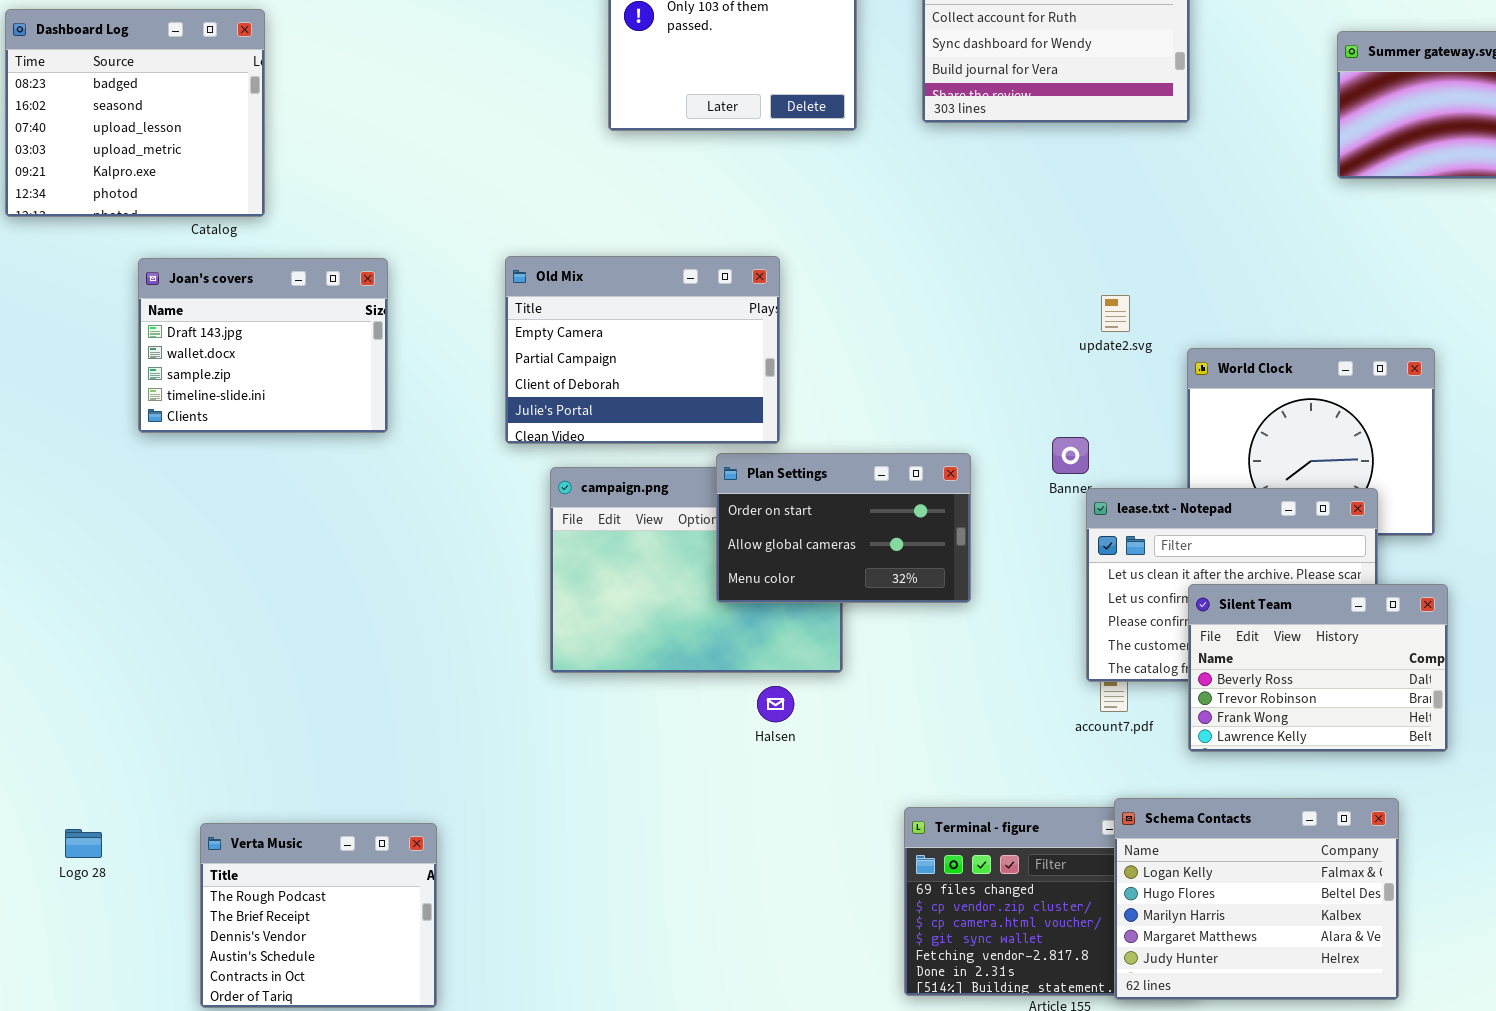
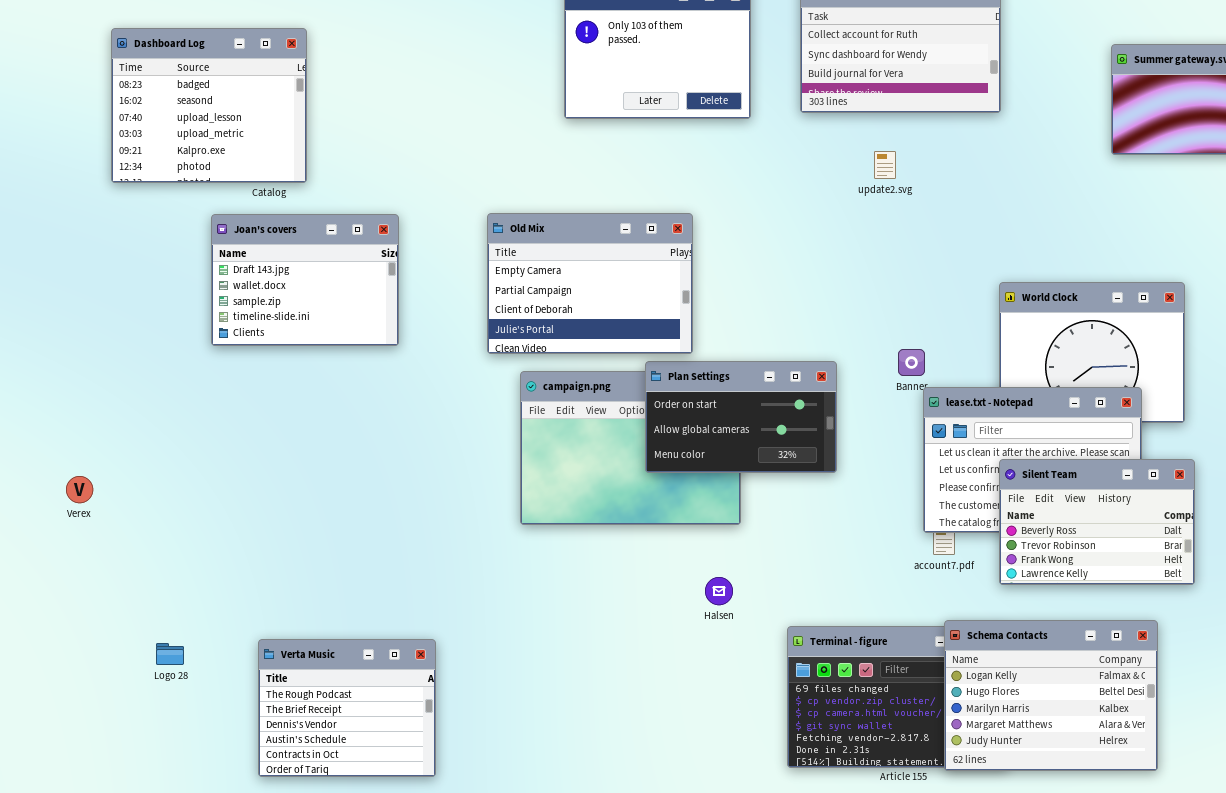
update2.svg: [1101,295,1130,332] -> [874,151,896,179], moved
Halsen: [757,686,794,722] -> [705,577,733,605], moved

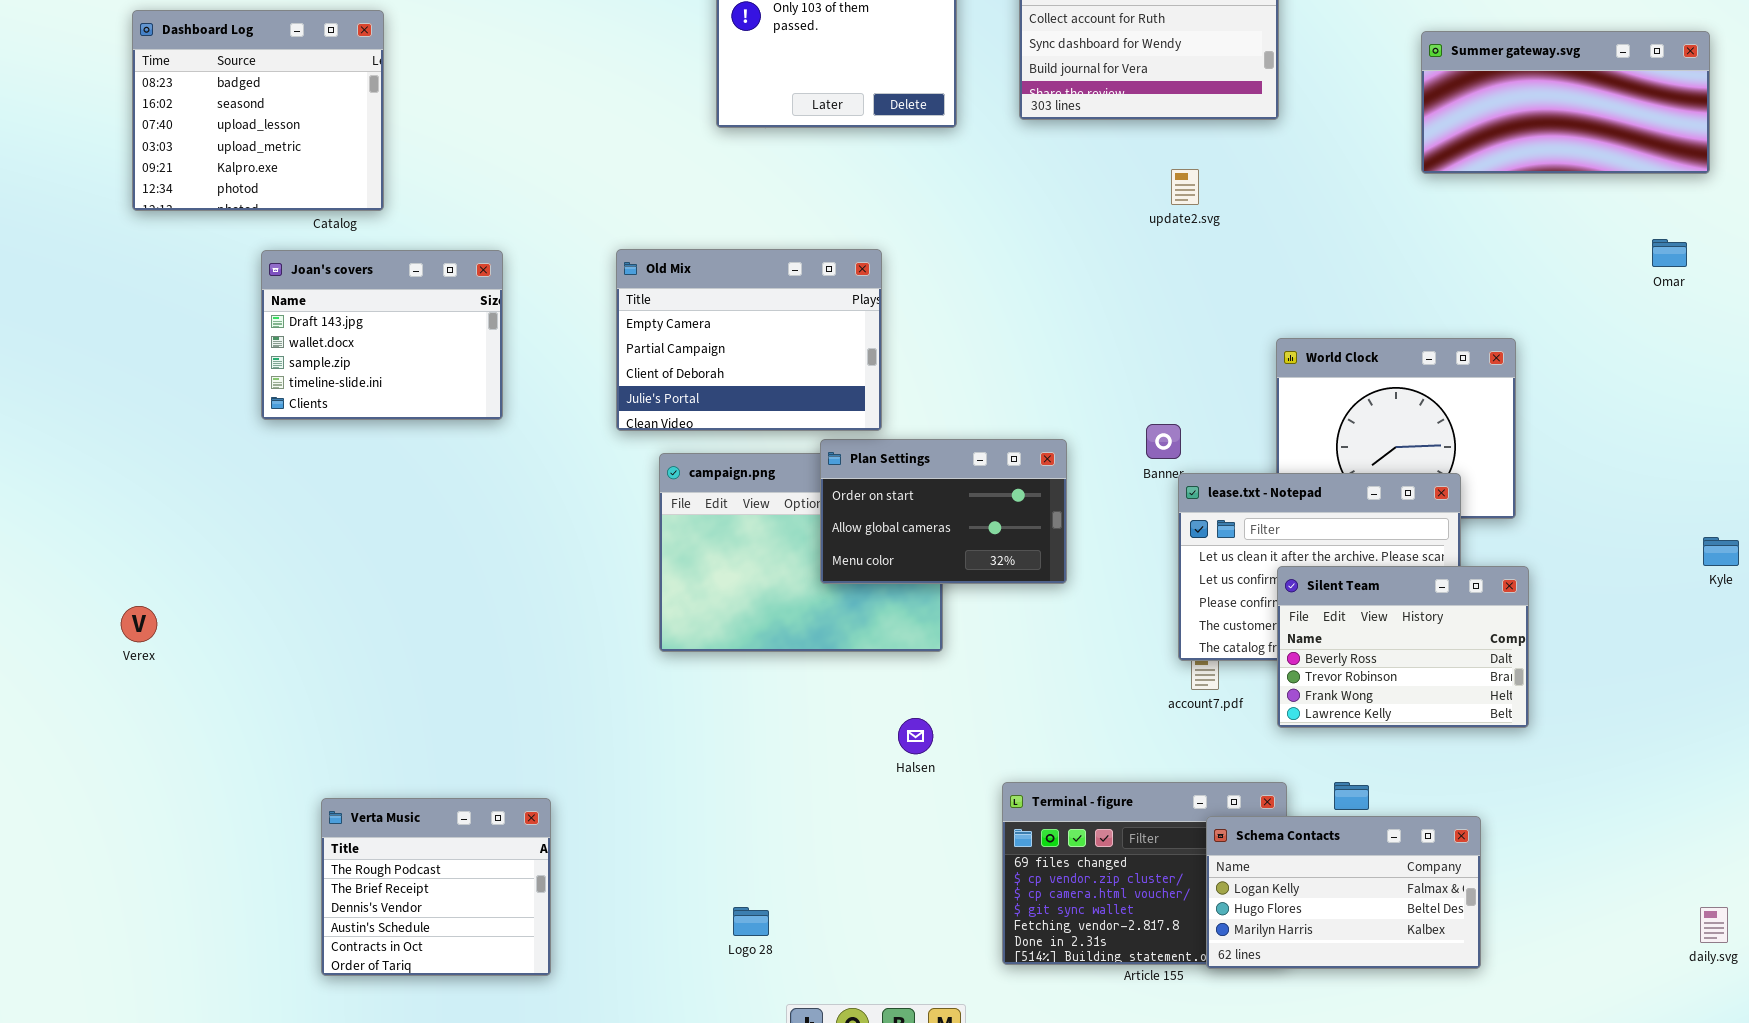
update2.svg: [874,151,896,179] -> [1171,169,1199,205], moved
Verex: [66,476,93,503] -> [121,606,157,642], moved
Schema Contacts: [944,620,1158,771] -> [1206,816,1481,969], resized
Logo 28: [156,643,184,665] -> [733,907,769,936], moved

